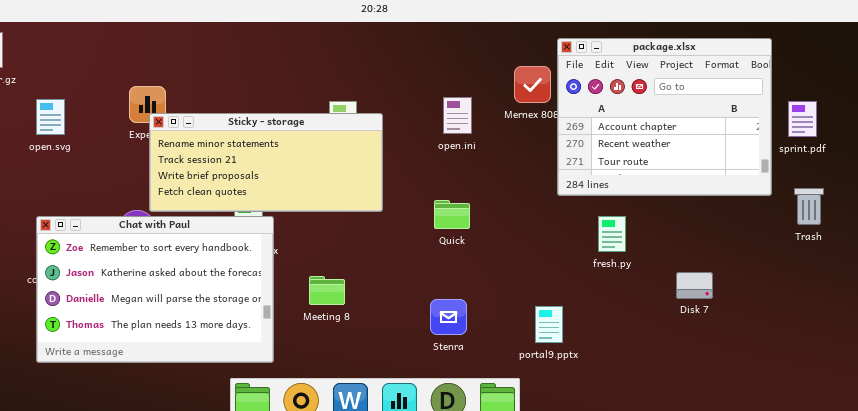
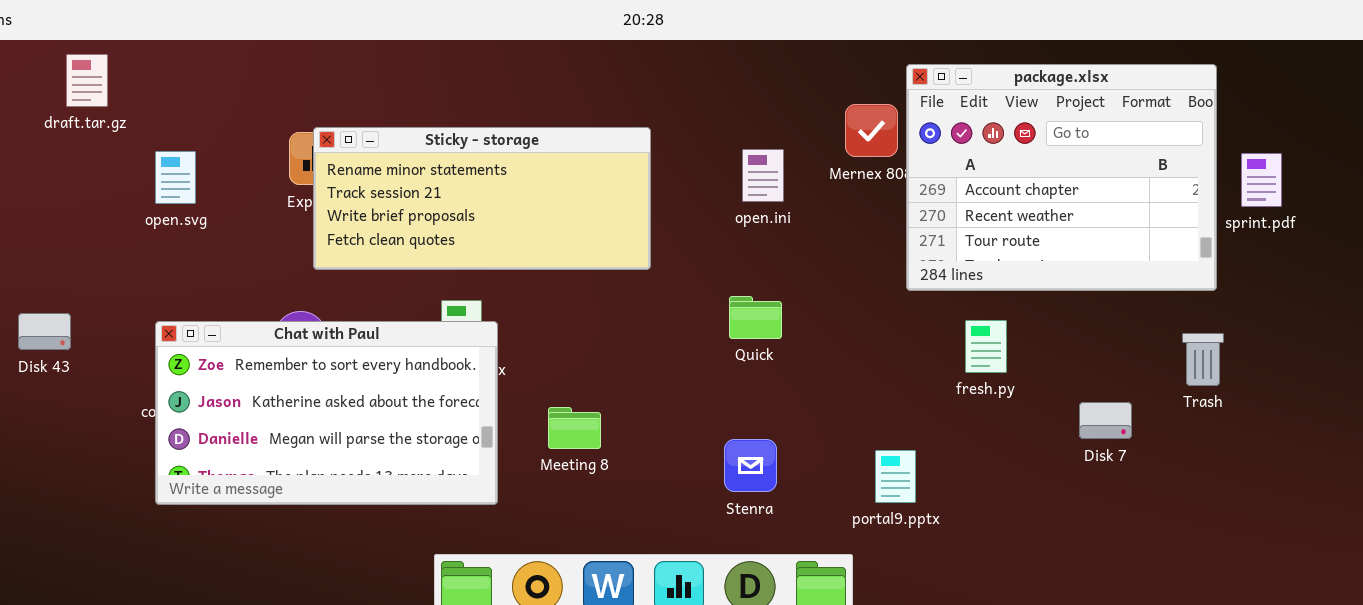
Sticky - storage: [149,113,383,212] -> [313,127,651,270], moved
Trash: [794,188,824,225] -> [1182,333,1224,386], moved
Chat with Paul: [36,216,274,363] -> [155,321,498,505], resized

